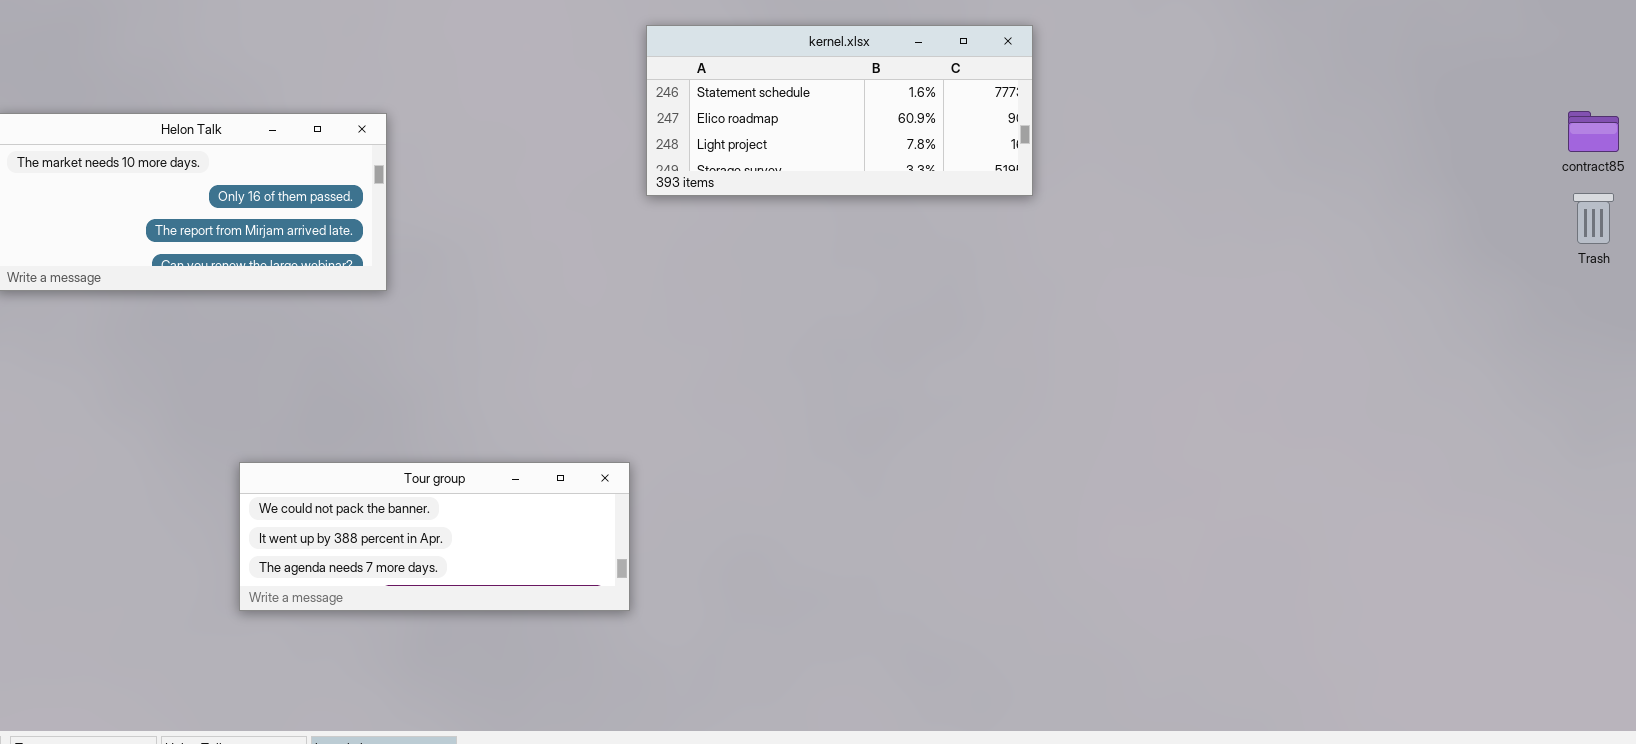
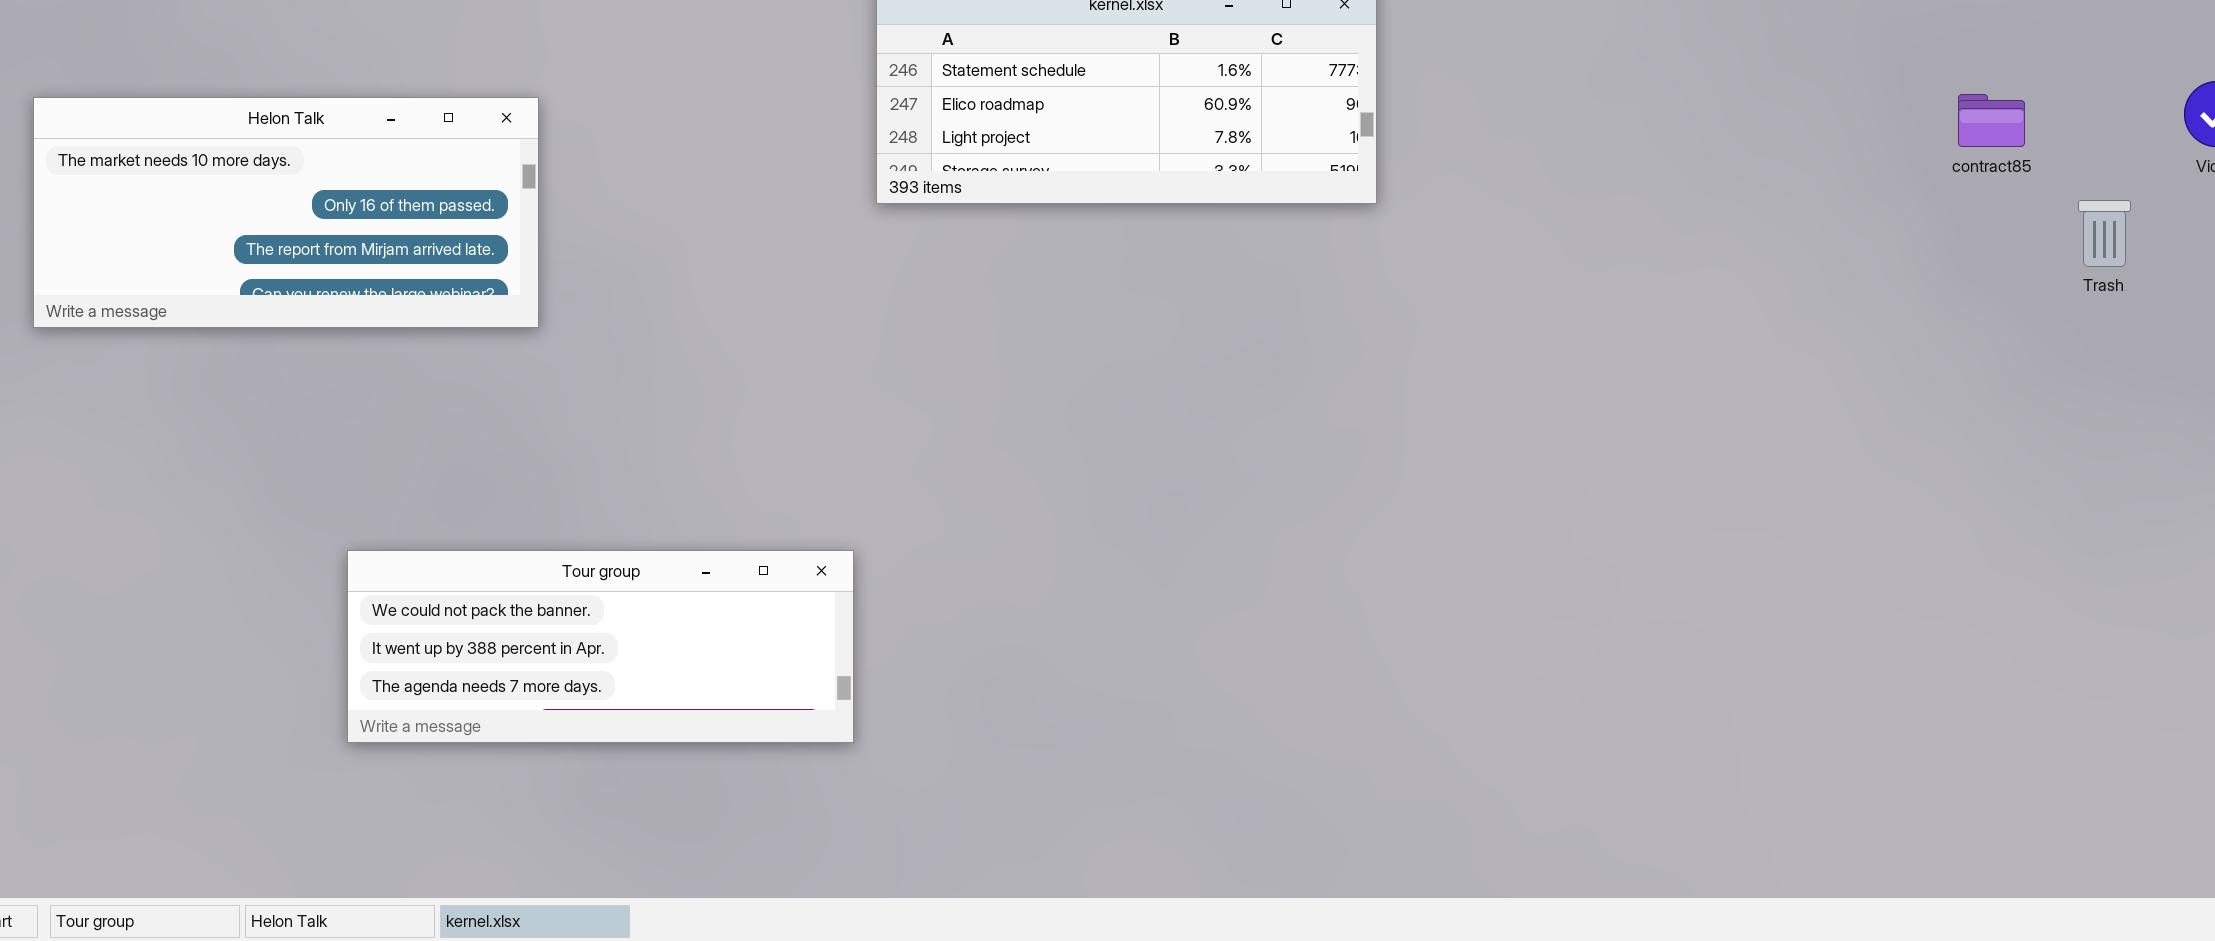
contract85: [1568,111,1619,152] -> [1958,94,2025,147], moved

